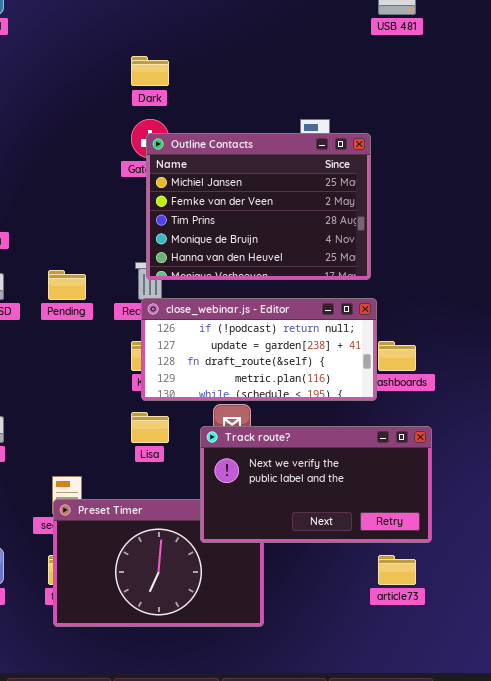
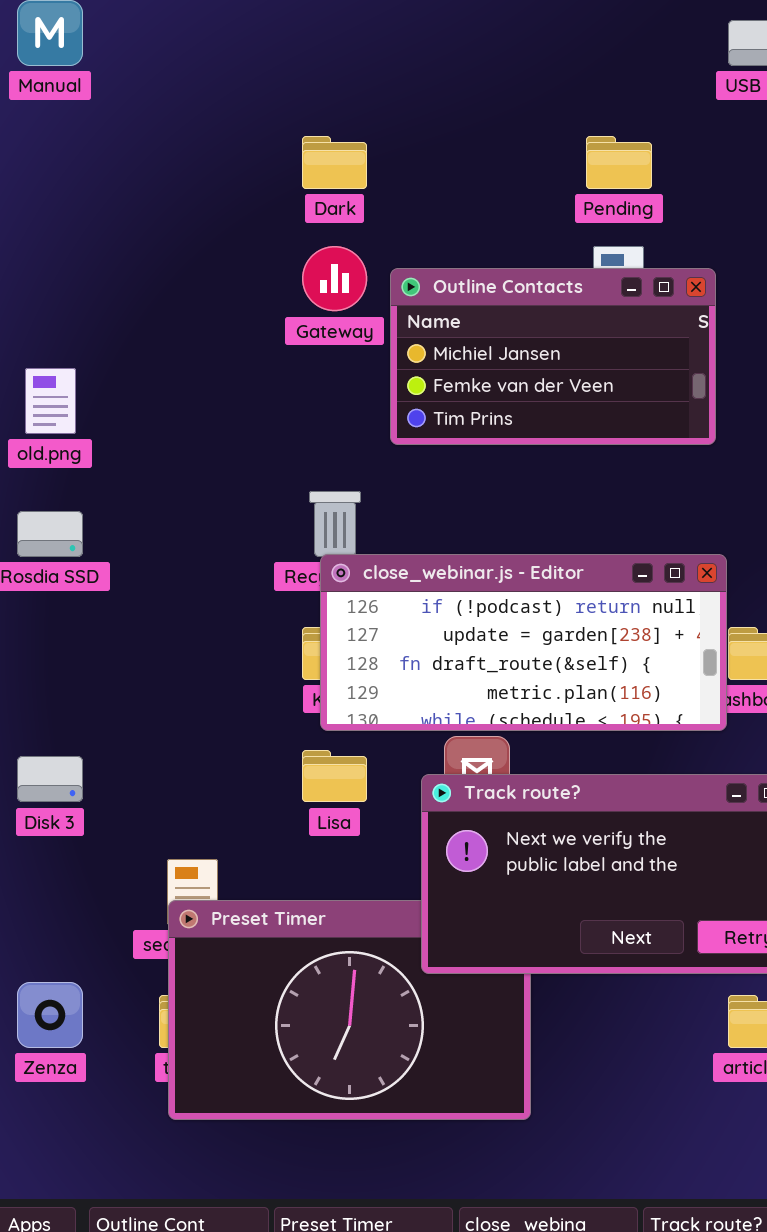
Outline Contacts: [146,133,371,280] -> [390,268,716,445], resized
Pending: [48,270,86,300] -> [586,136,652,189], moved

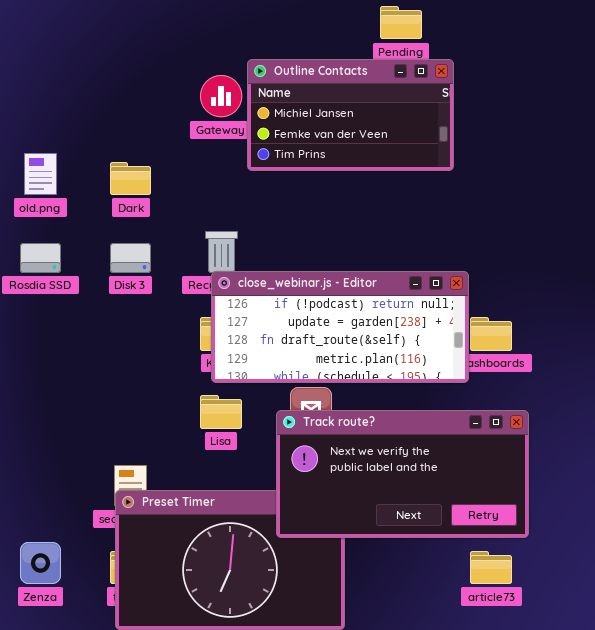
Dark: [302,136,367,189] -> [110,162,151,195], moved
Outline Contacts: [390,268,716,445] -> [247,59,454,171], moved
Disk 3: [17,756,83,802] -> [110,243,151,273], moved

